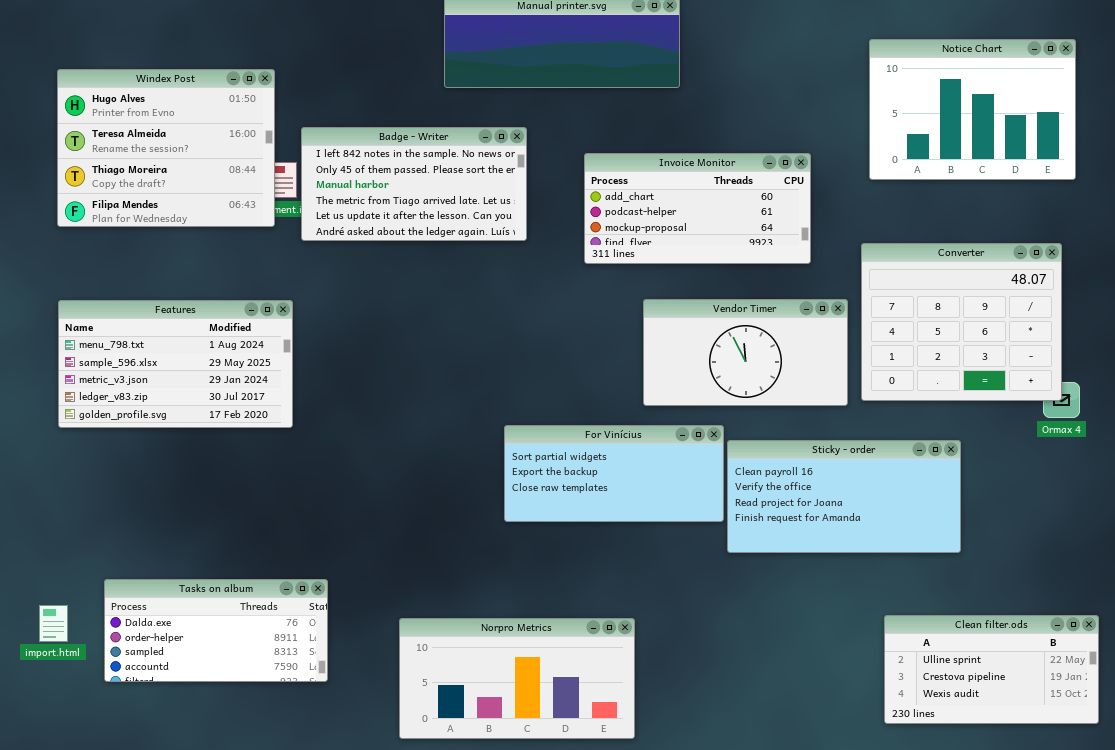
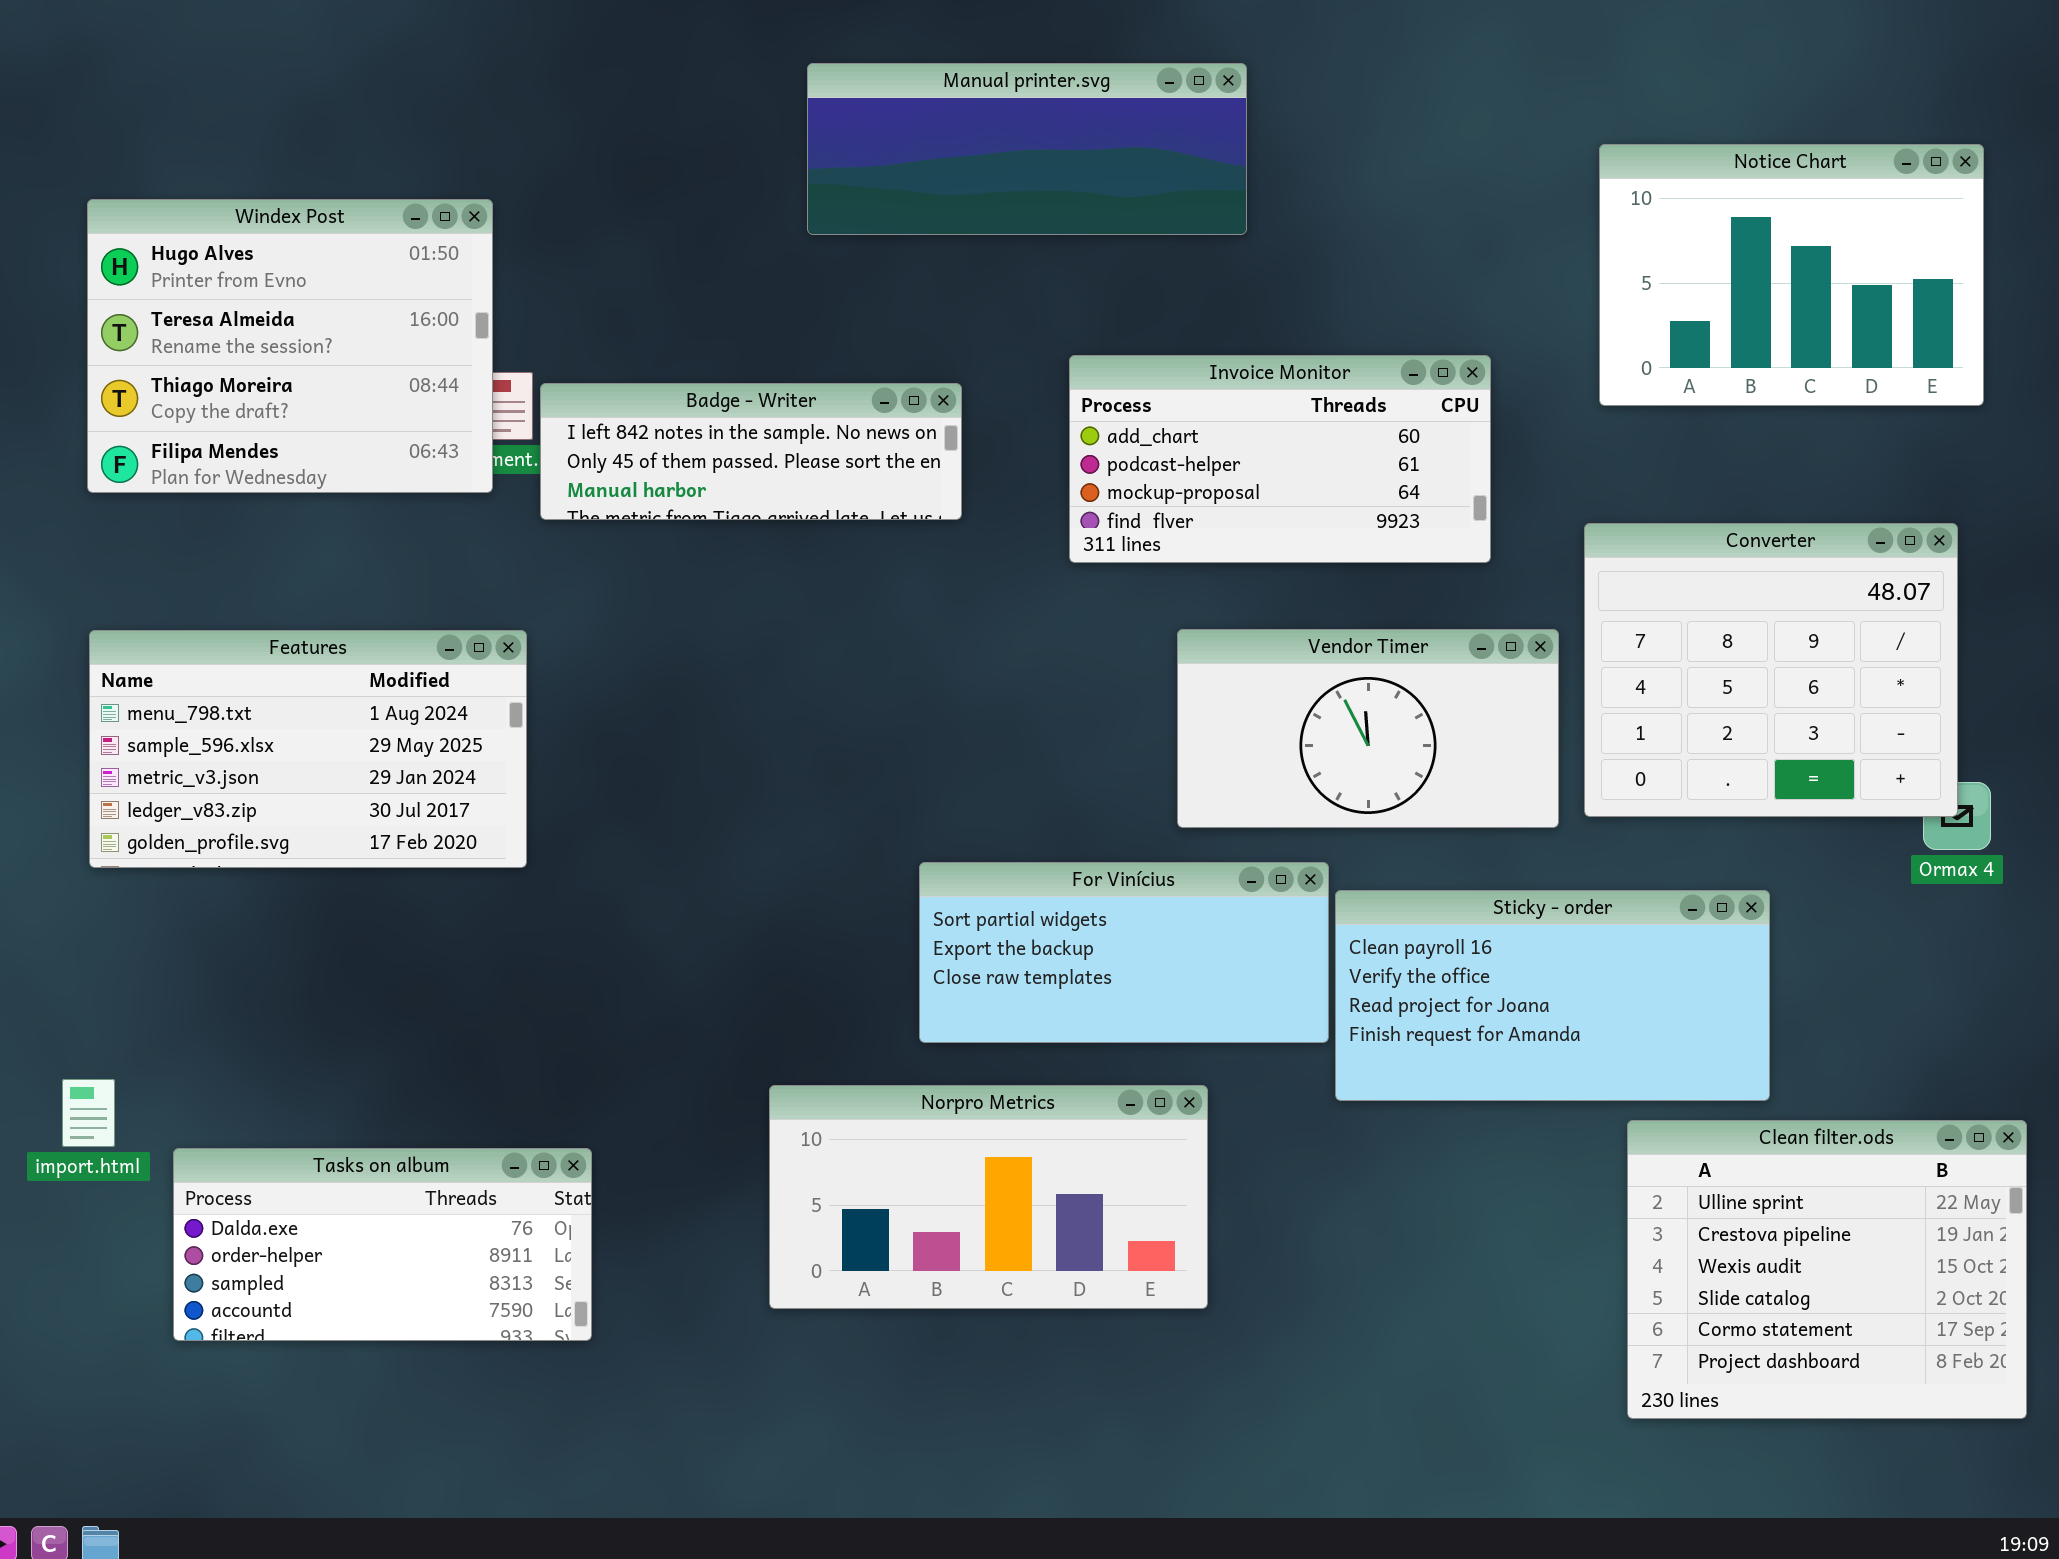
Badge - Writer: [301,127,527,241] -> [540,383,962,520], resized
import.html: [39,605,68,642] -> [62,1079,115,1147], moved
Clean filter.ods: [884,615,1099,724] -> [1627,1120,2027,1419], resized
Norpro Metrics: [399,618,635,739] -> [769,1085,1208,1309], moved

